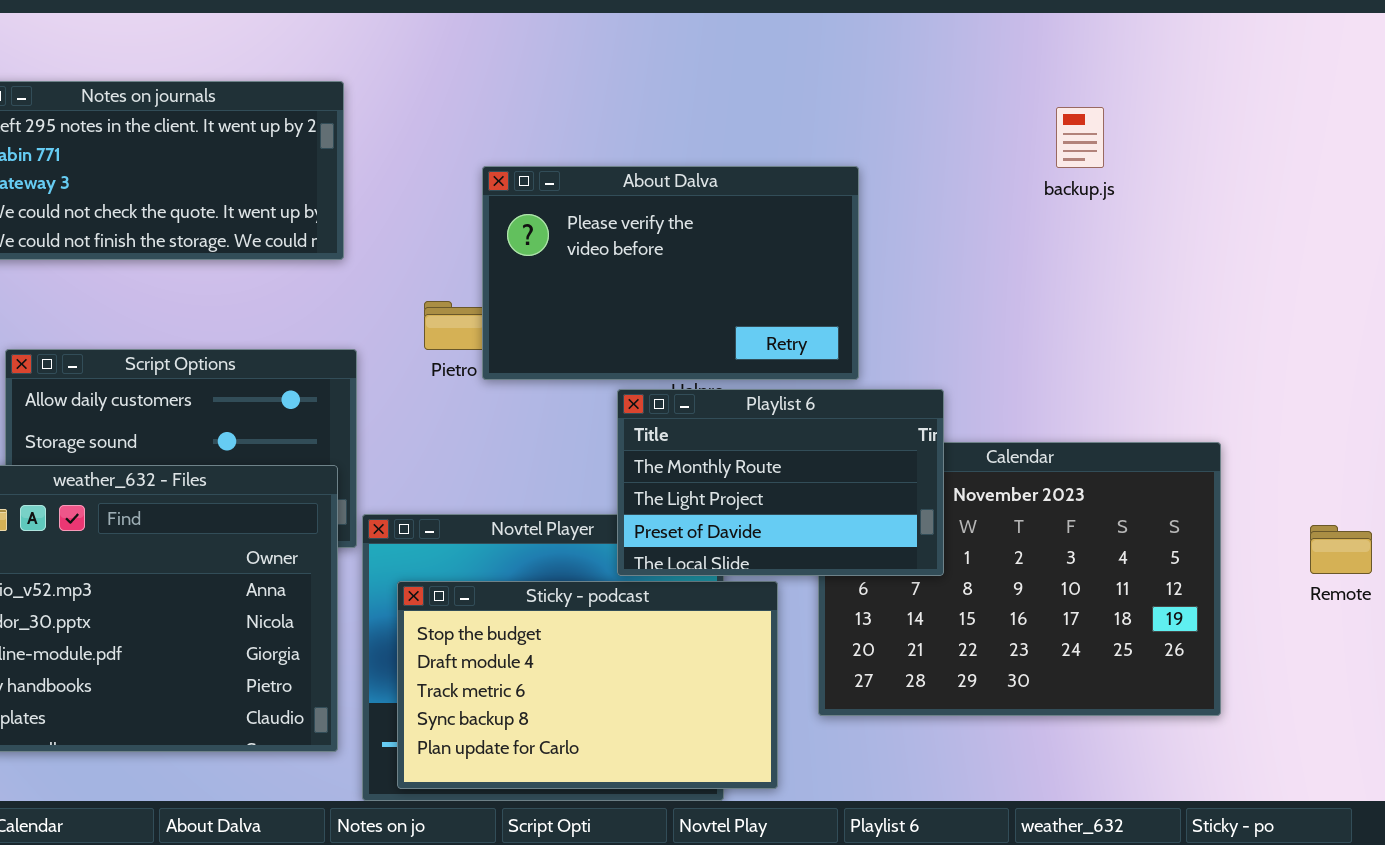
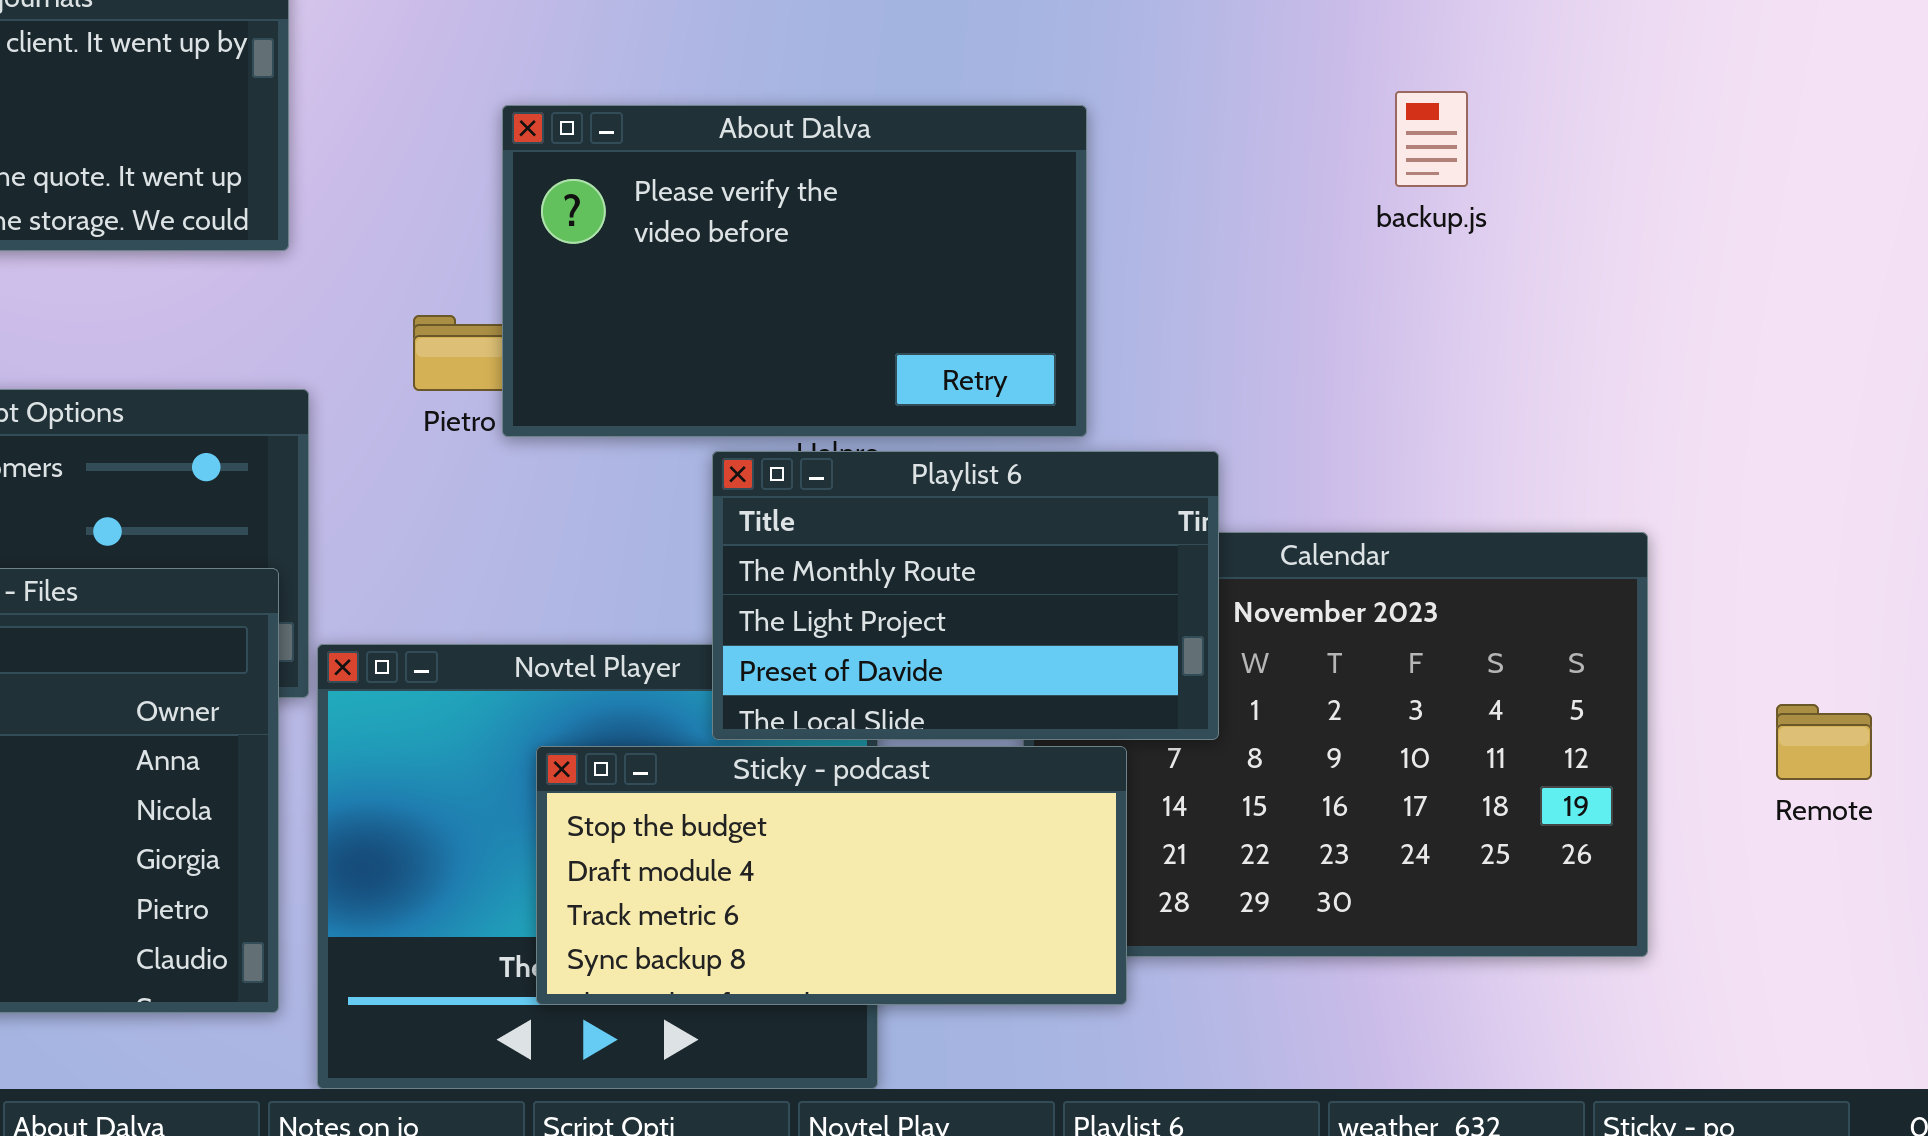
backup.js: [1056,107,1104,168] -> [1395,91,1468,187], moved
Remote: [1310,525,1372,574] -> [1776,704,1872,780], moved
Sticky - podcast: [397,581,778,789] -> [536,746,1127,1005], moved, resized

